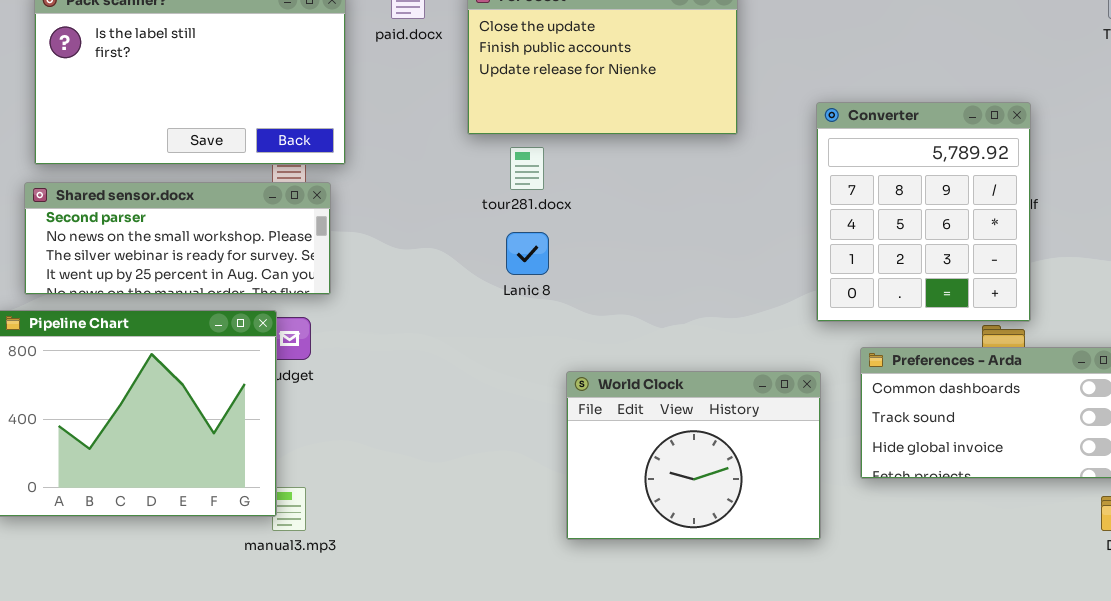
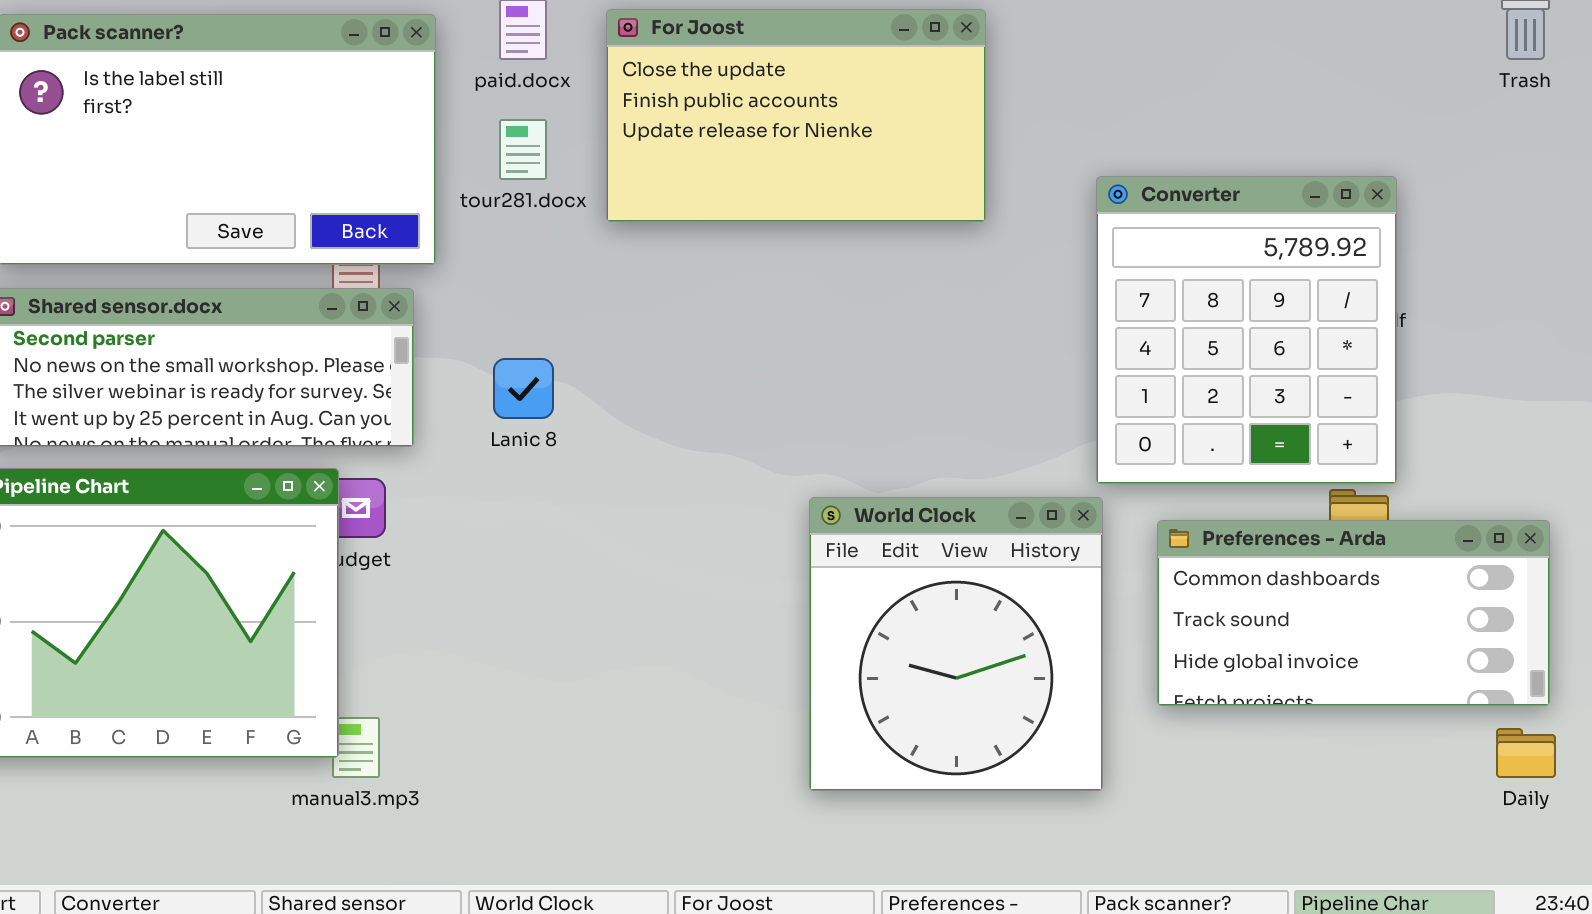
tour281.docx: [510,147,544,190] -> [499,119,547,180], moved
Lanic 8: [506,232,549,275] -> [493,358,554,419], moved
World Clock: [566,371,821,540] -> [809,497,1103,791], resized

